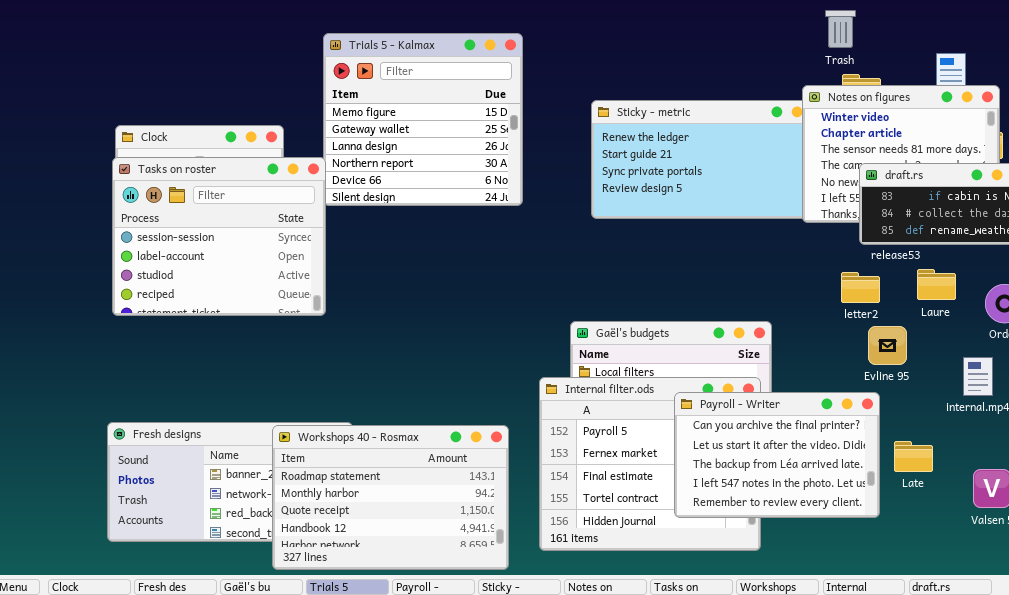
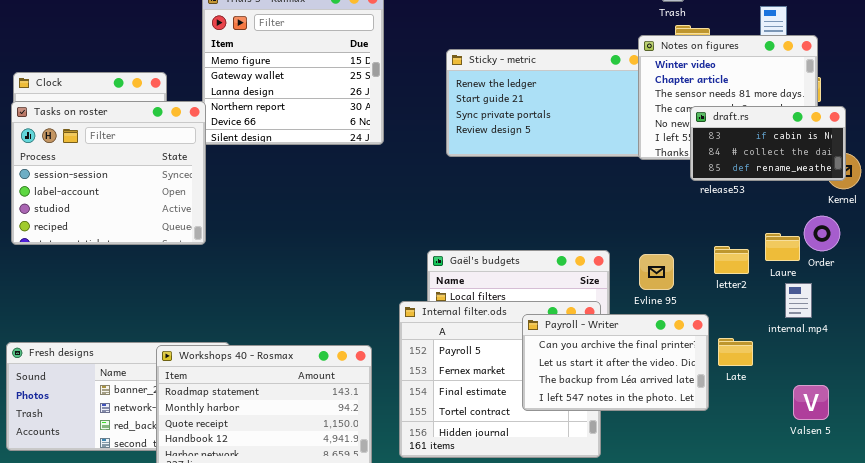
Laure: [917,269,956,300] -> [765,233,800,261], moved
letter2: [841,272,880,303] -> [714,246,749,274], moved
Evline 95: [868,326,907,365] -> [639,254,674,290], moved
Payroll - Writer: [674,392,880,518] -> [522,314,709,411], resized
Late: [894,441,933,472] -> [718,338,753,366], moved

